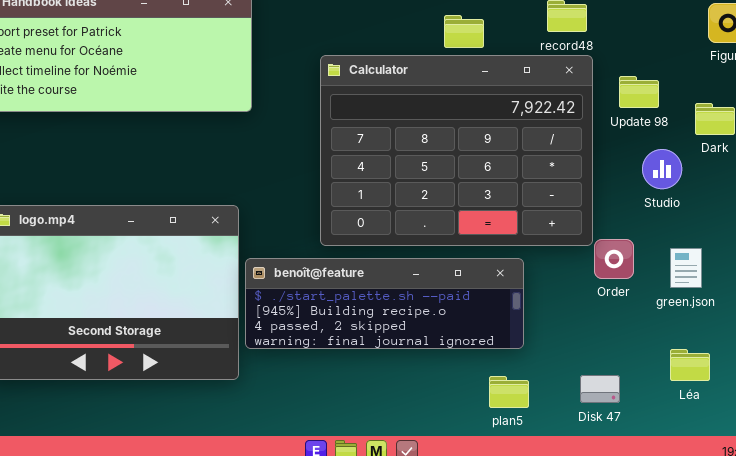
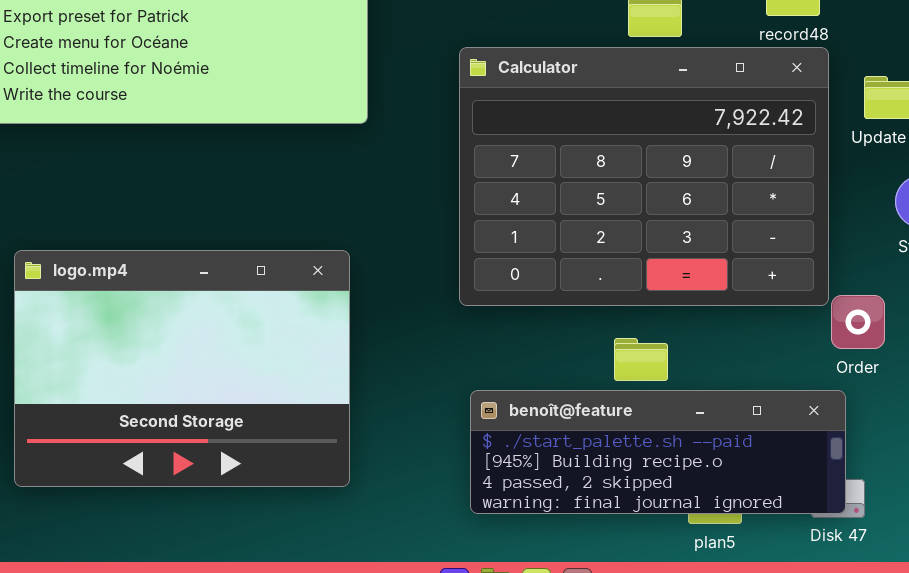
benoît@feature: [245,258,524,349] -> [470,390,846,514], moved

